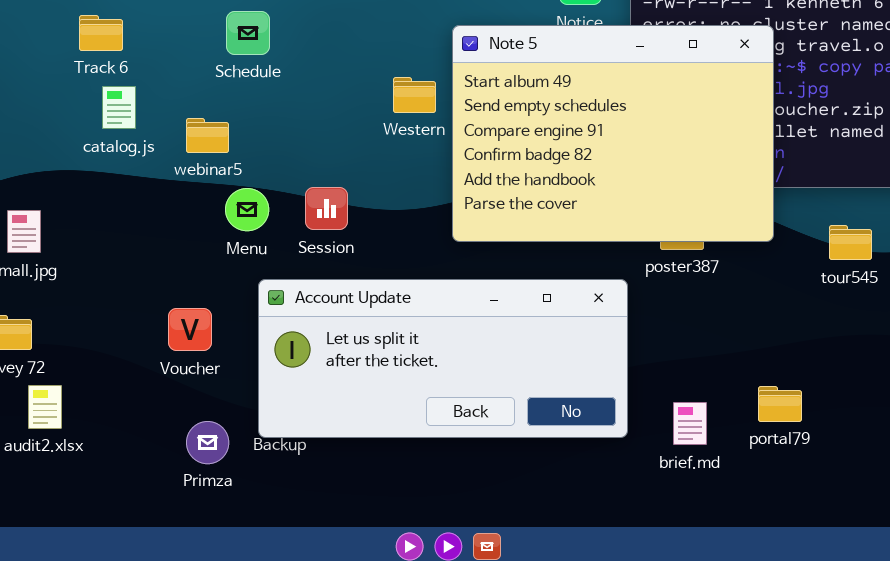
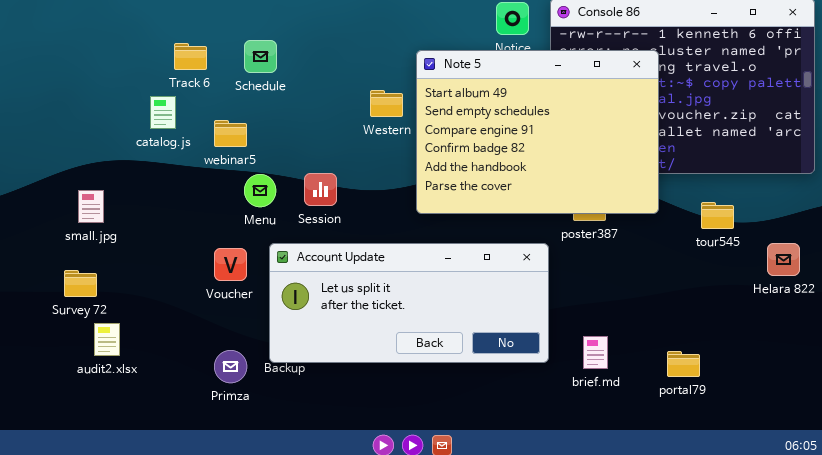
Track 6: [79,15,123,51] -> [174,43,207,70], moved
Voucher: [168,308,212,351] -> [214,248,247,281], moved
portal79: [758,386,802,422] -> [667,351,700,377], moved

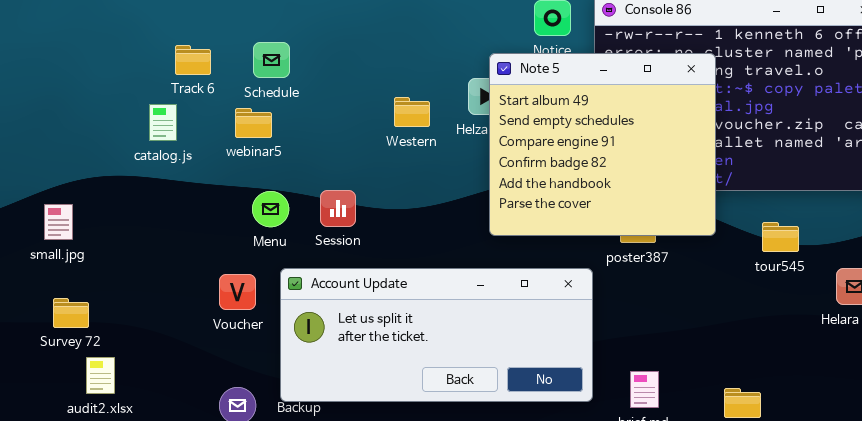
Note 5: [416,50,659,214] -> [489,53,716,236], resized
webinar5: [214,120,247,147] -> [235,108,272,138], moved
small.jpg: [78,190,104,223] -> [44,204,73,240], moved

